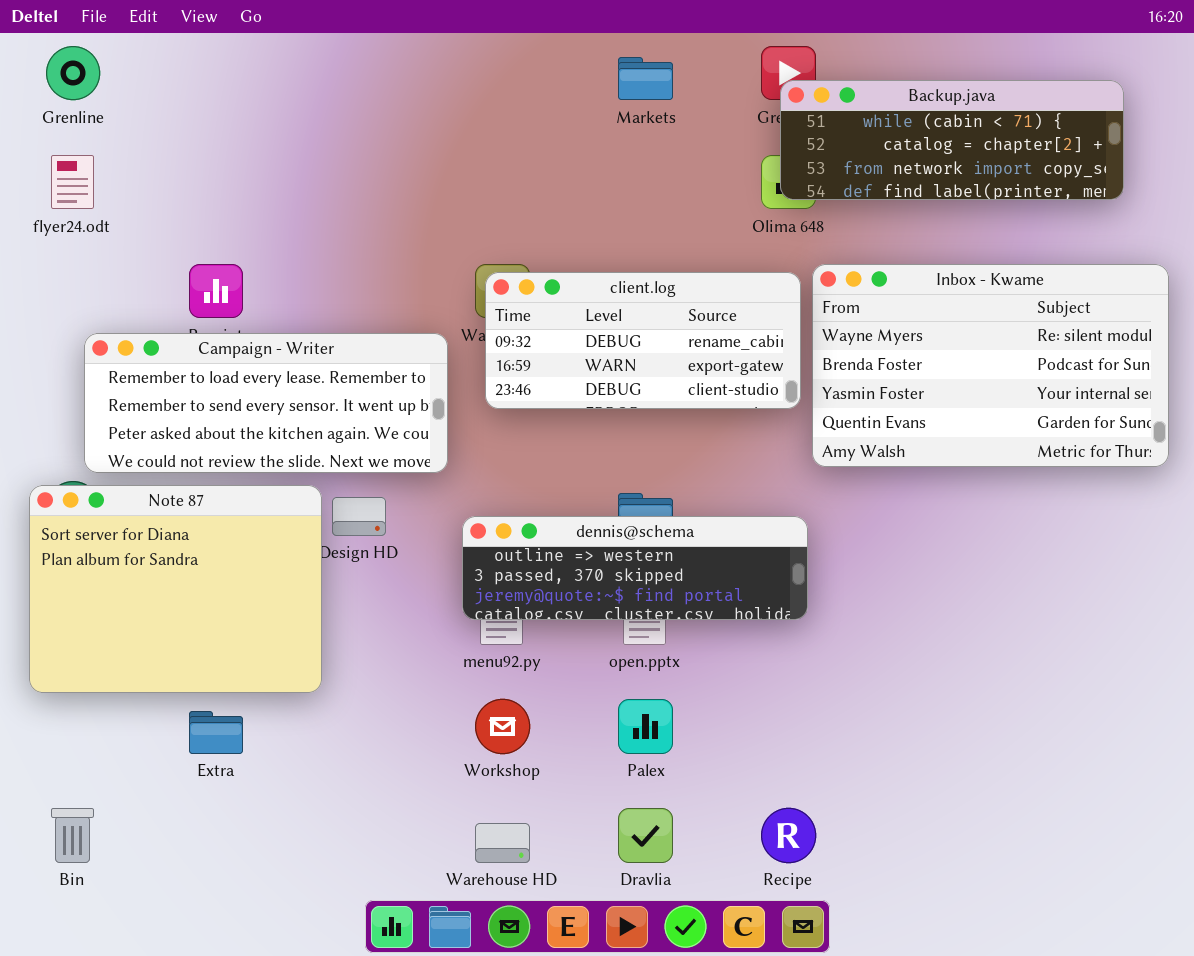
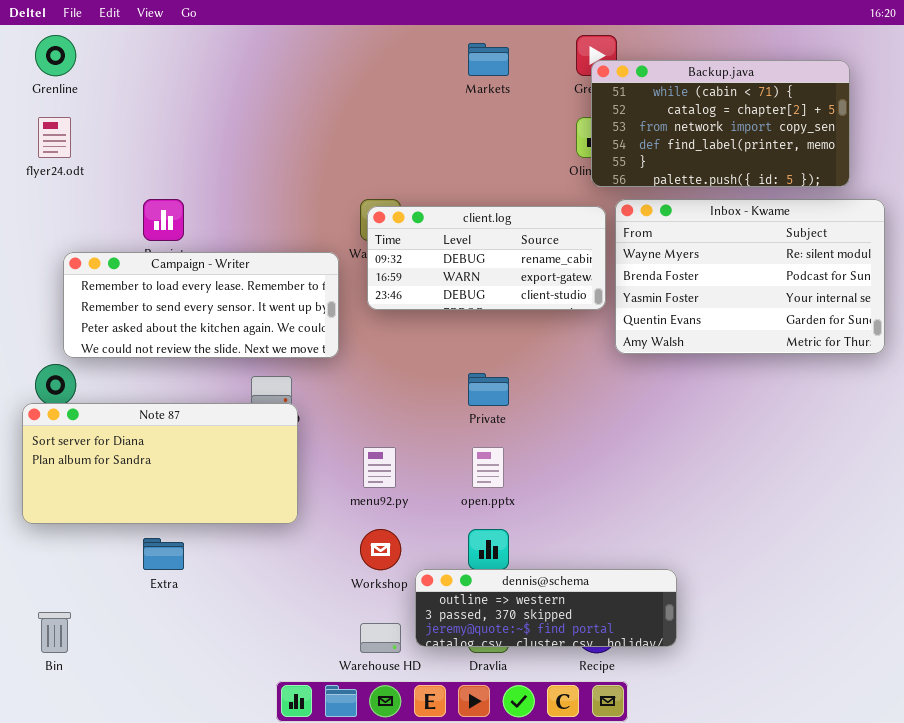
Backup.java: [780,80,1124,200] -> [591,60,850,187], resized
Note 87: [29,485,322,693] -> [22,403,298,524], resized
dennis@schema: [462,516,808,620] -> [415,569,677,647], moved

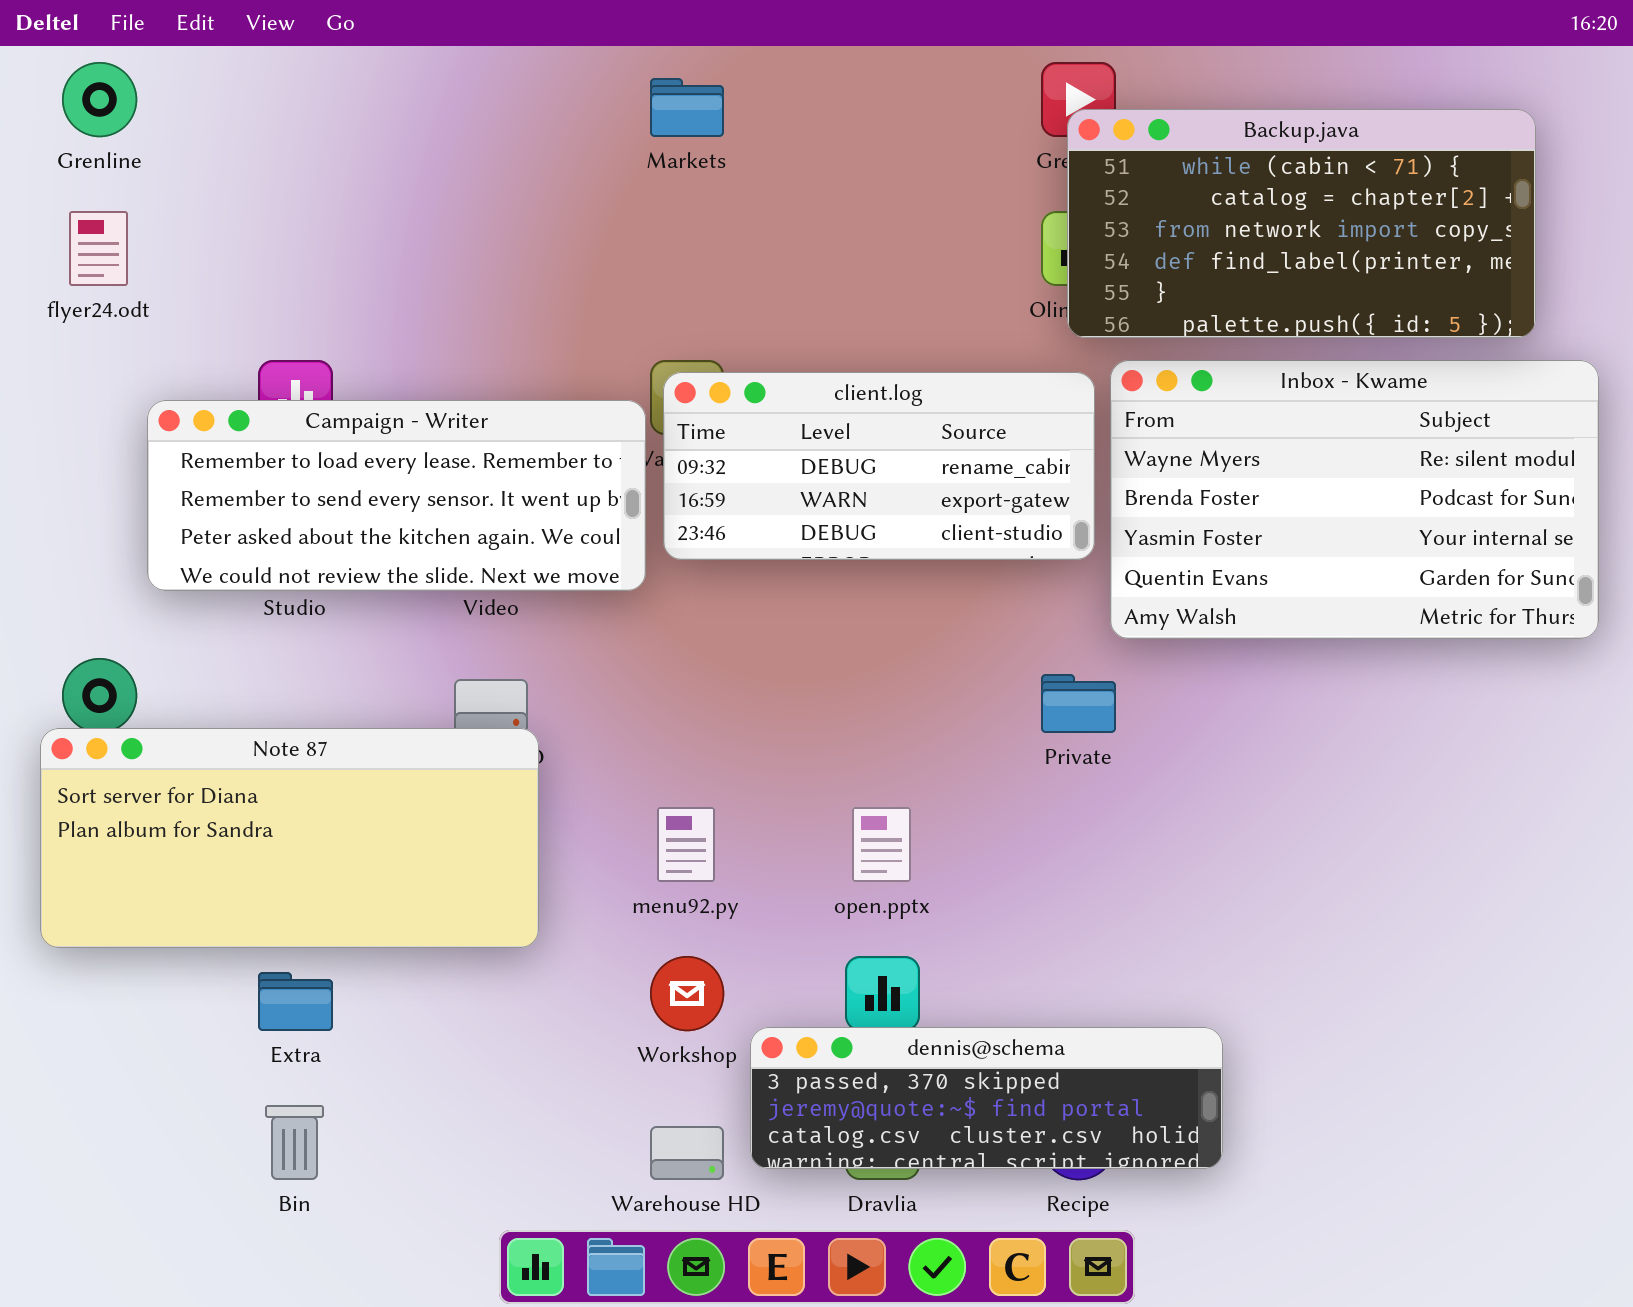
Markets: [468,43,509,76] -> [650,78,724,137], moved
Campaign - Writer: [63,252,339,358] -> [147,400,646,591], moved
Private: [468,373,509,406] -> [1041,674,1116,733], moved
dennis@schema: [415,569,677,647] -> [750,1027,1223,1169], scrolled down 1 row
Bin: [38,612,71,653] -> [265,1105,324,1180], moved

